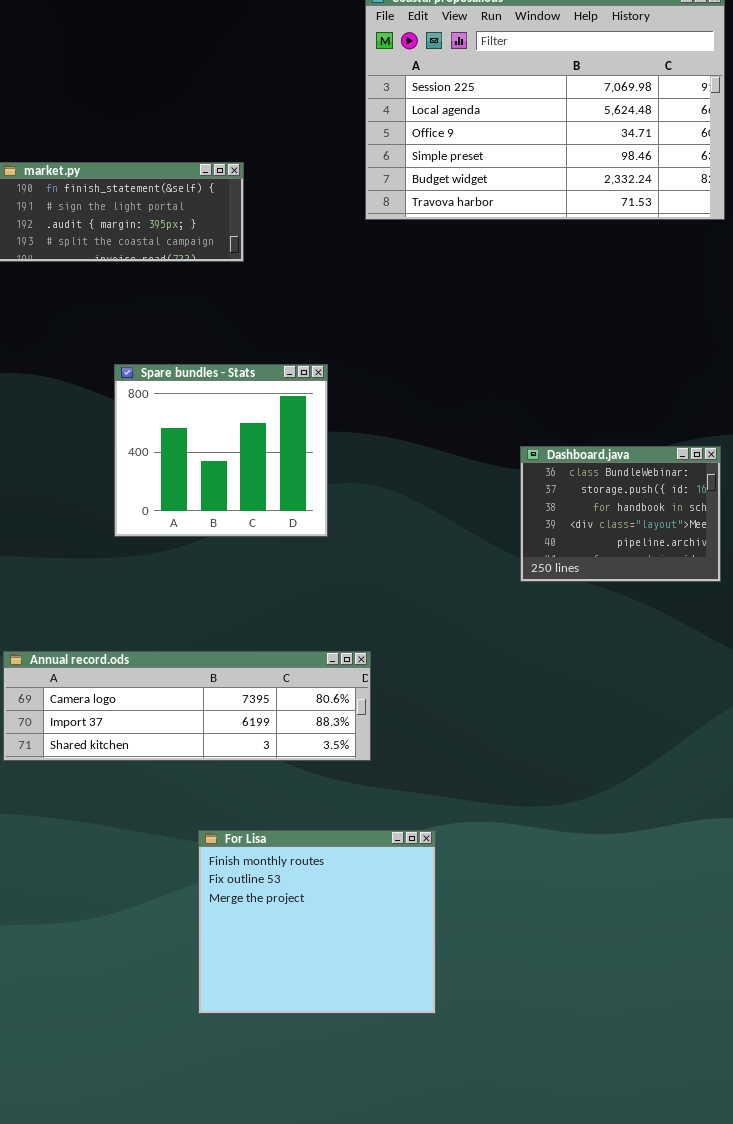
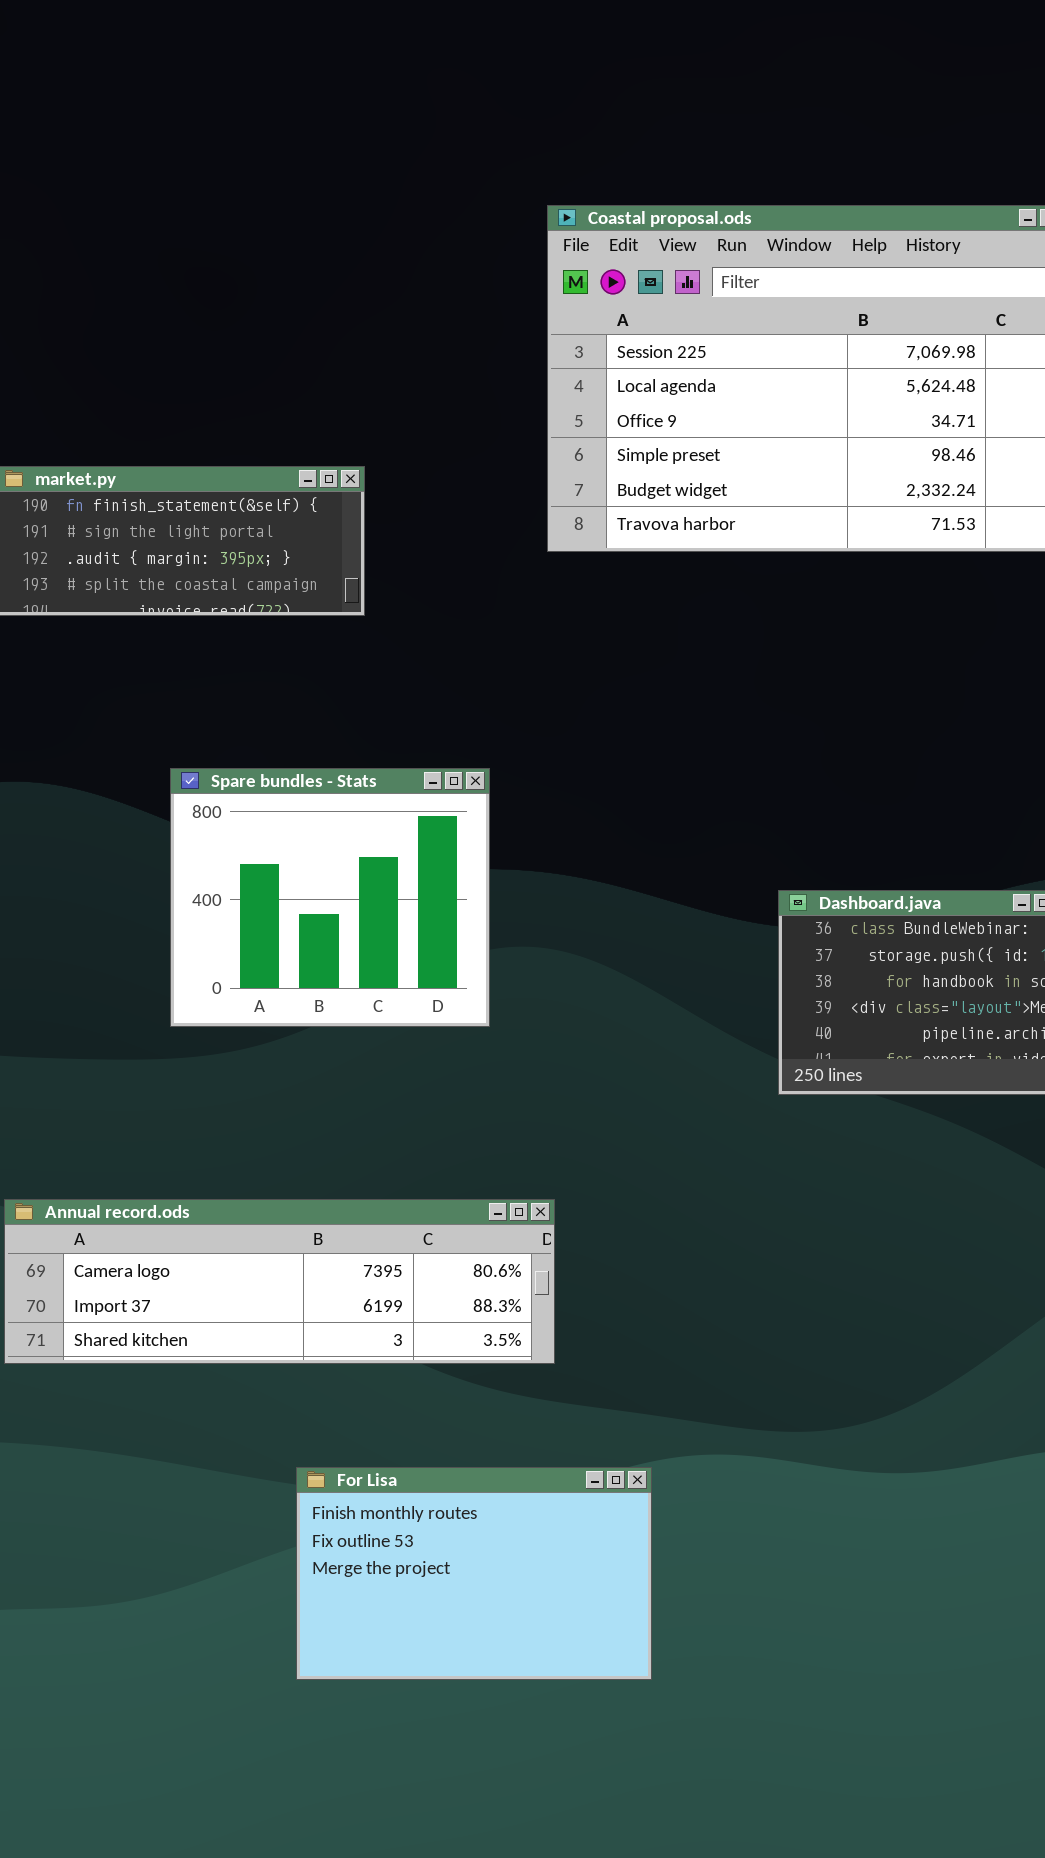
For Lisa: [198,830,436,1014] -> [296,1467,652,1680], resized

